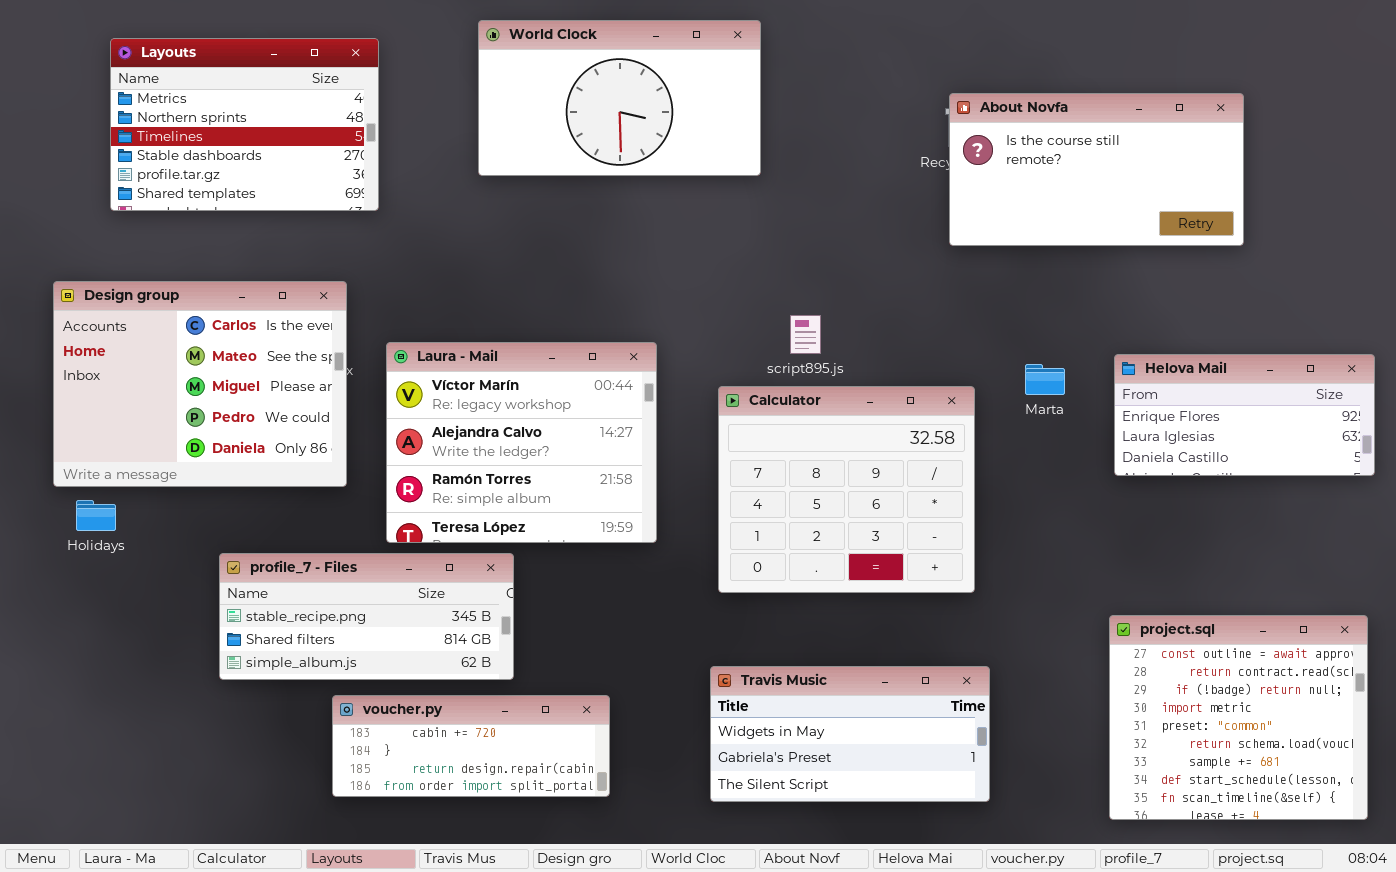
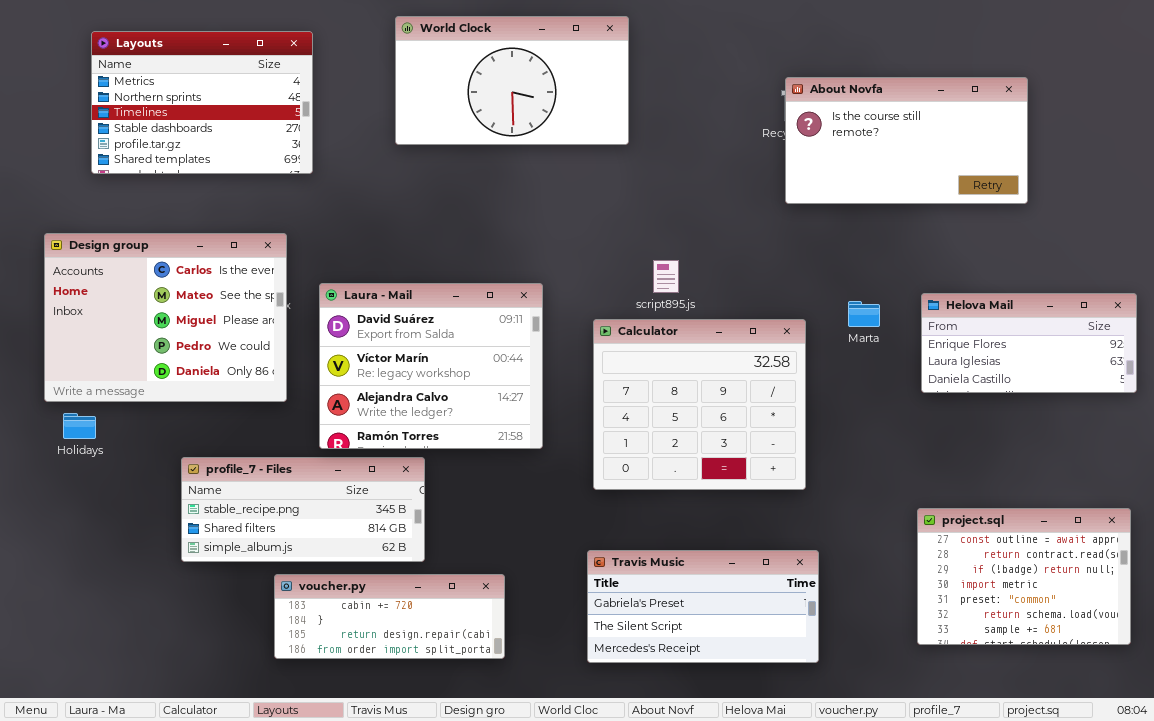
Laura - Mail: [386,342,657,543] -> [319,283,543,449], scrolled up 1 row
project.sql: [1109,615,1368,820] -> [917,508,1131,645], resized
Travis Music: [710,666,990,802] -> [587,550,819,663], scrolled down 1 row

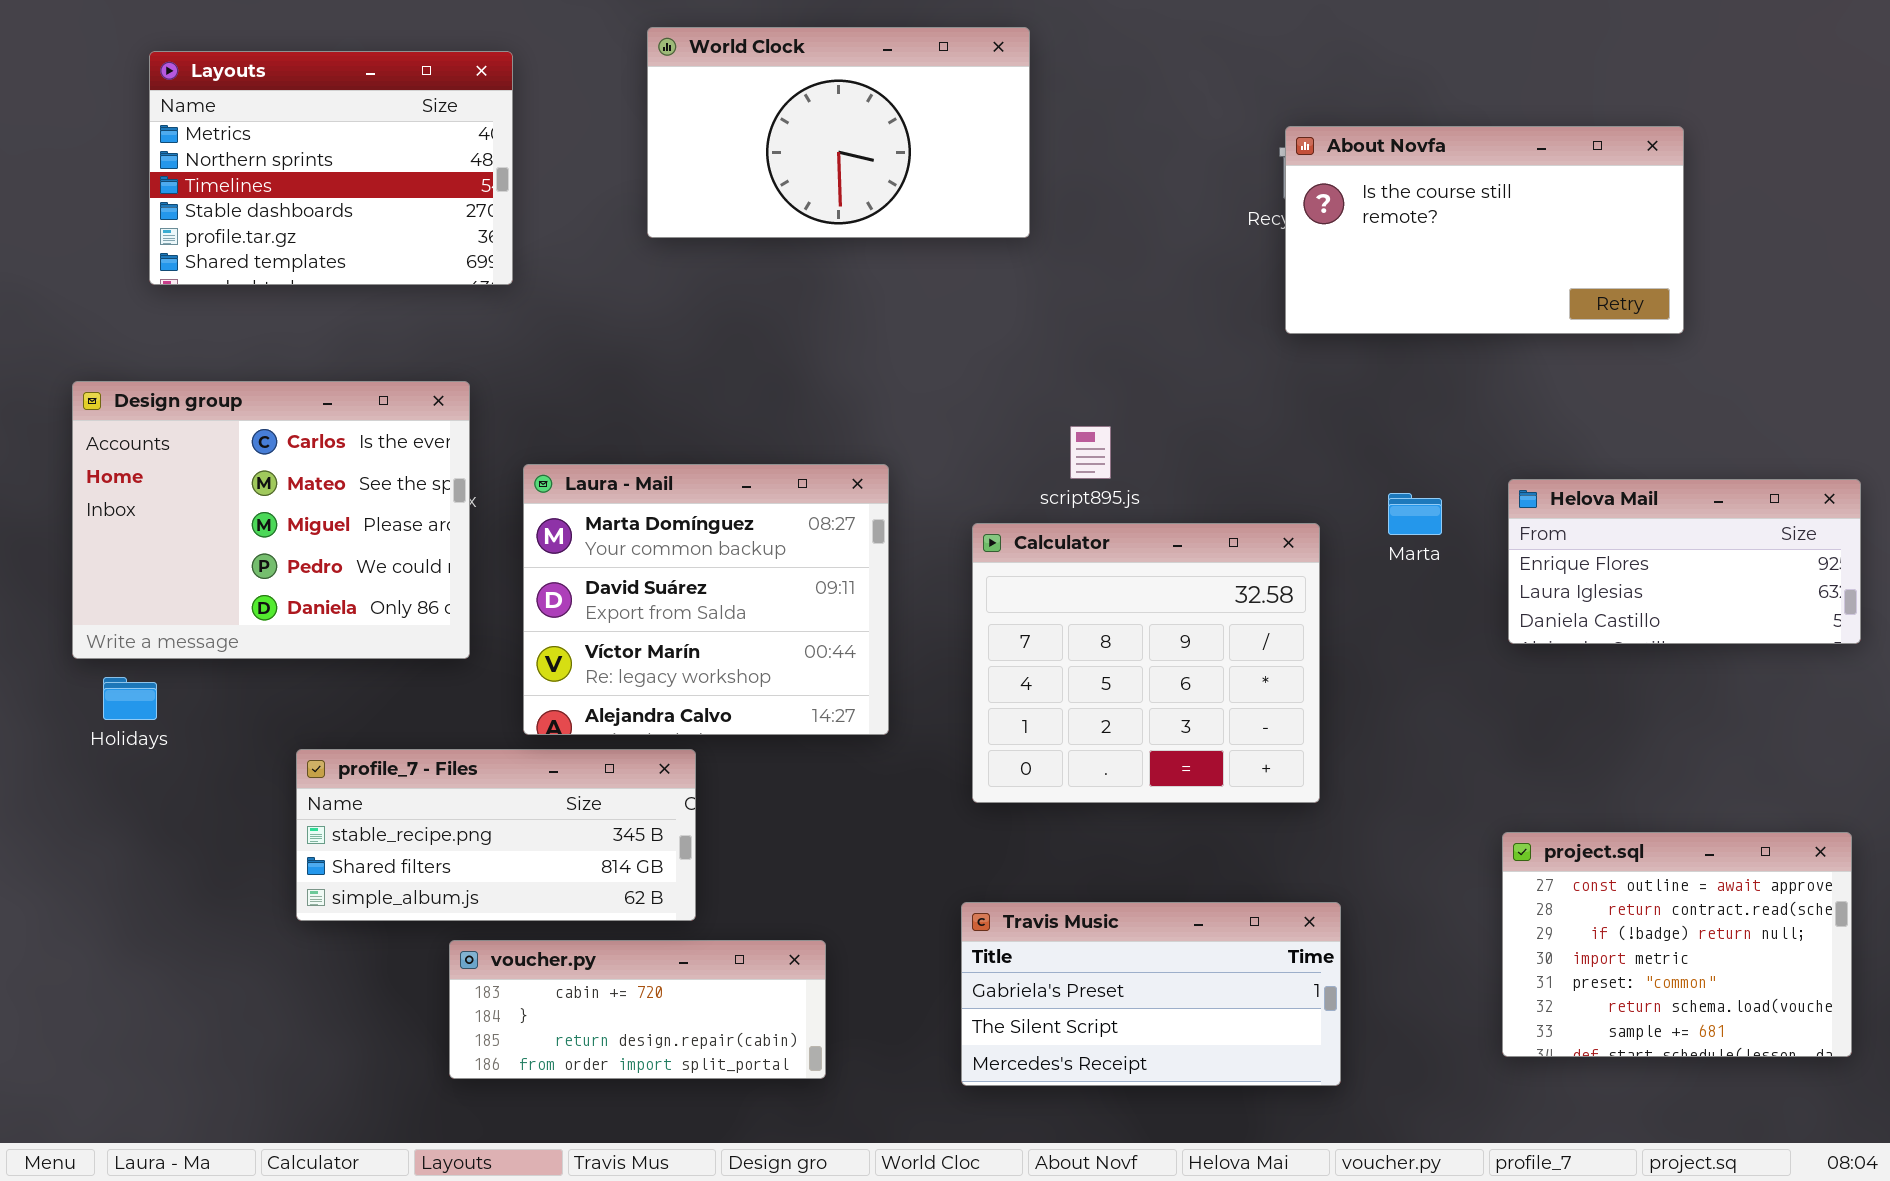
Laura - Mail: [319,283,543,449] -> [523,464,889,735], scrolled up 1 row

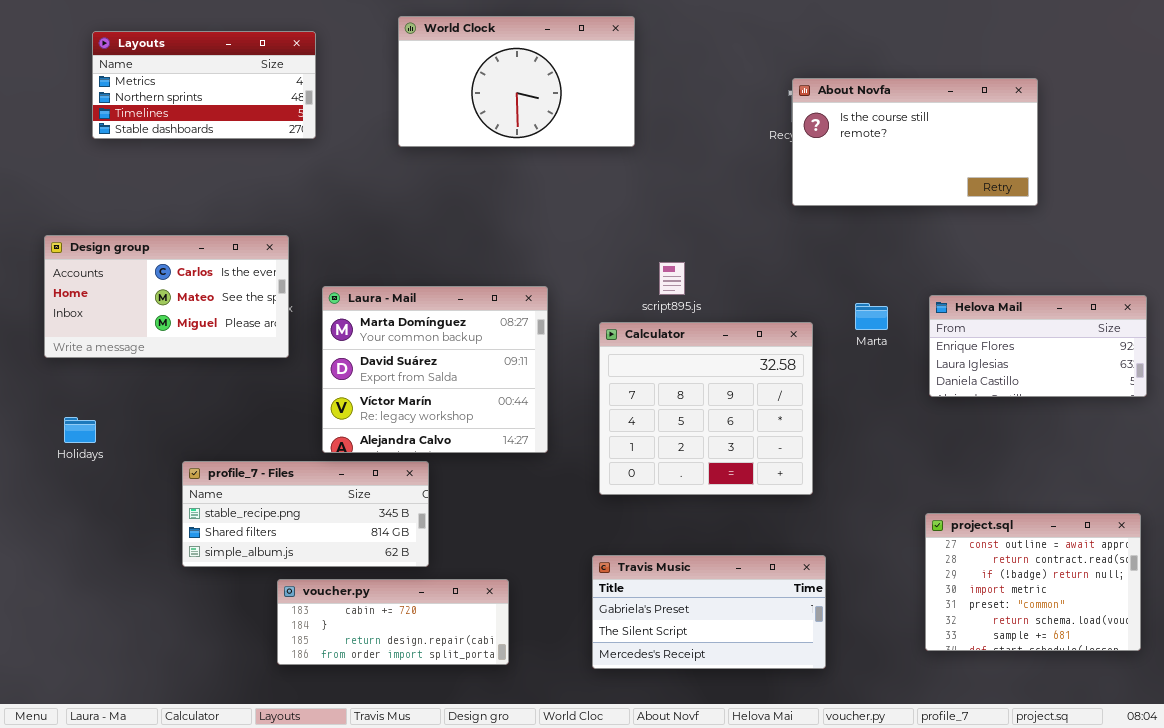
Layouts: [149,51,513,285] -> [92,31,316,139], resized
Design group: [72,381,470,659] -> [44,235,289,358], resized

